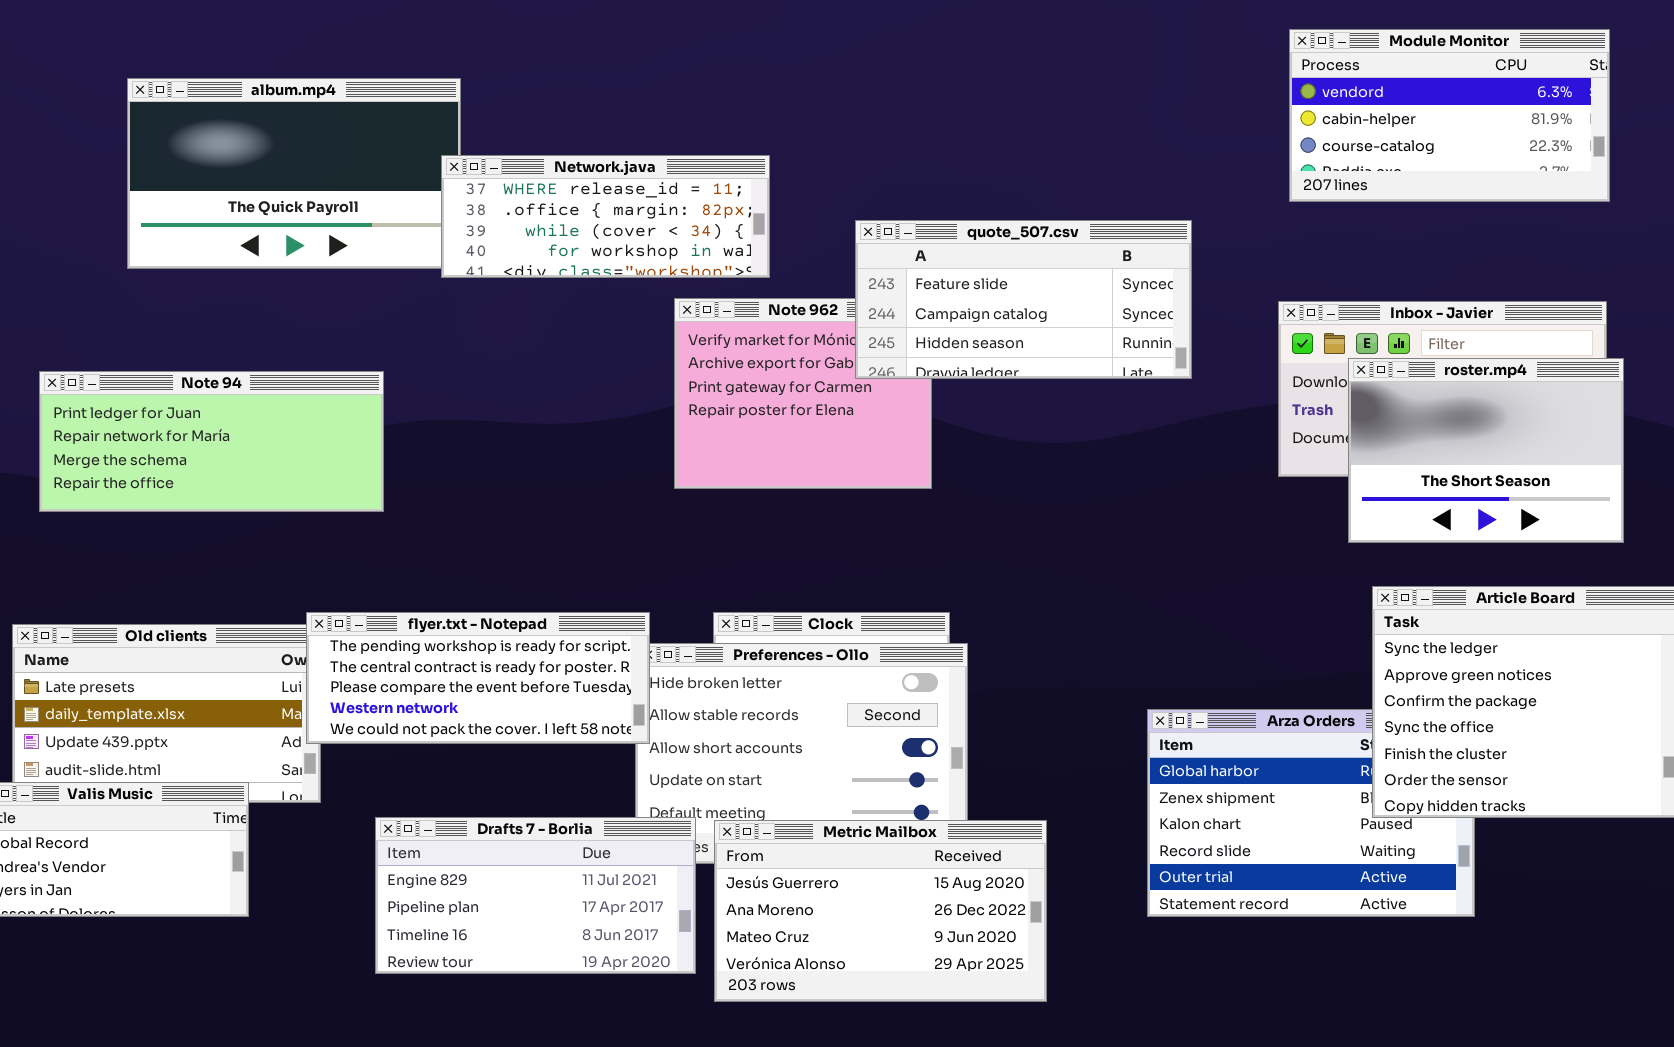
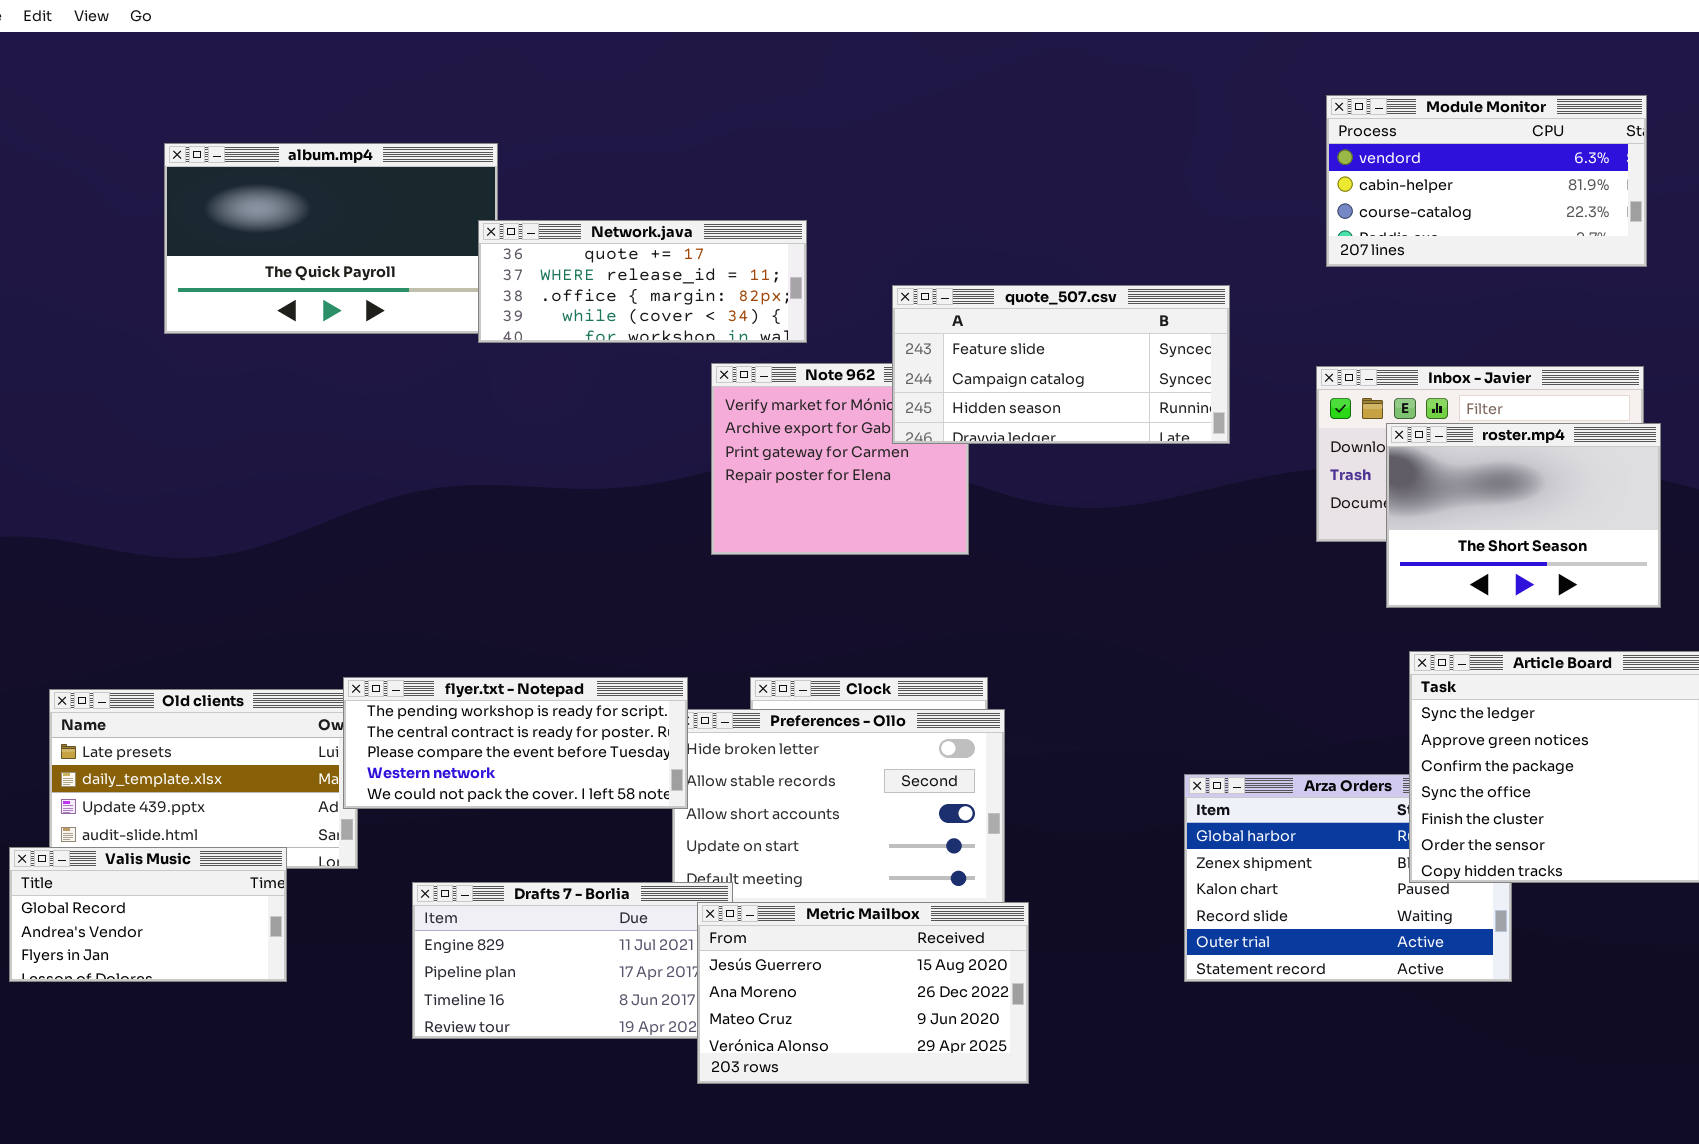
Network.java: [441,155,770,278] -> [478,220,807,343], scrolled up 1 row
Note 94: [39,371,384,512] -> none, closed
Metric Mailbox: [714,820,1047,1002] -> [697,902,1029,1084], moved

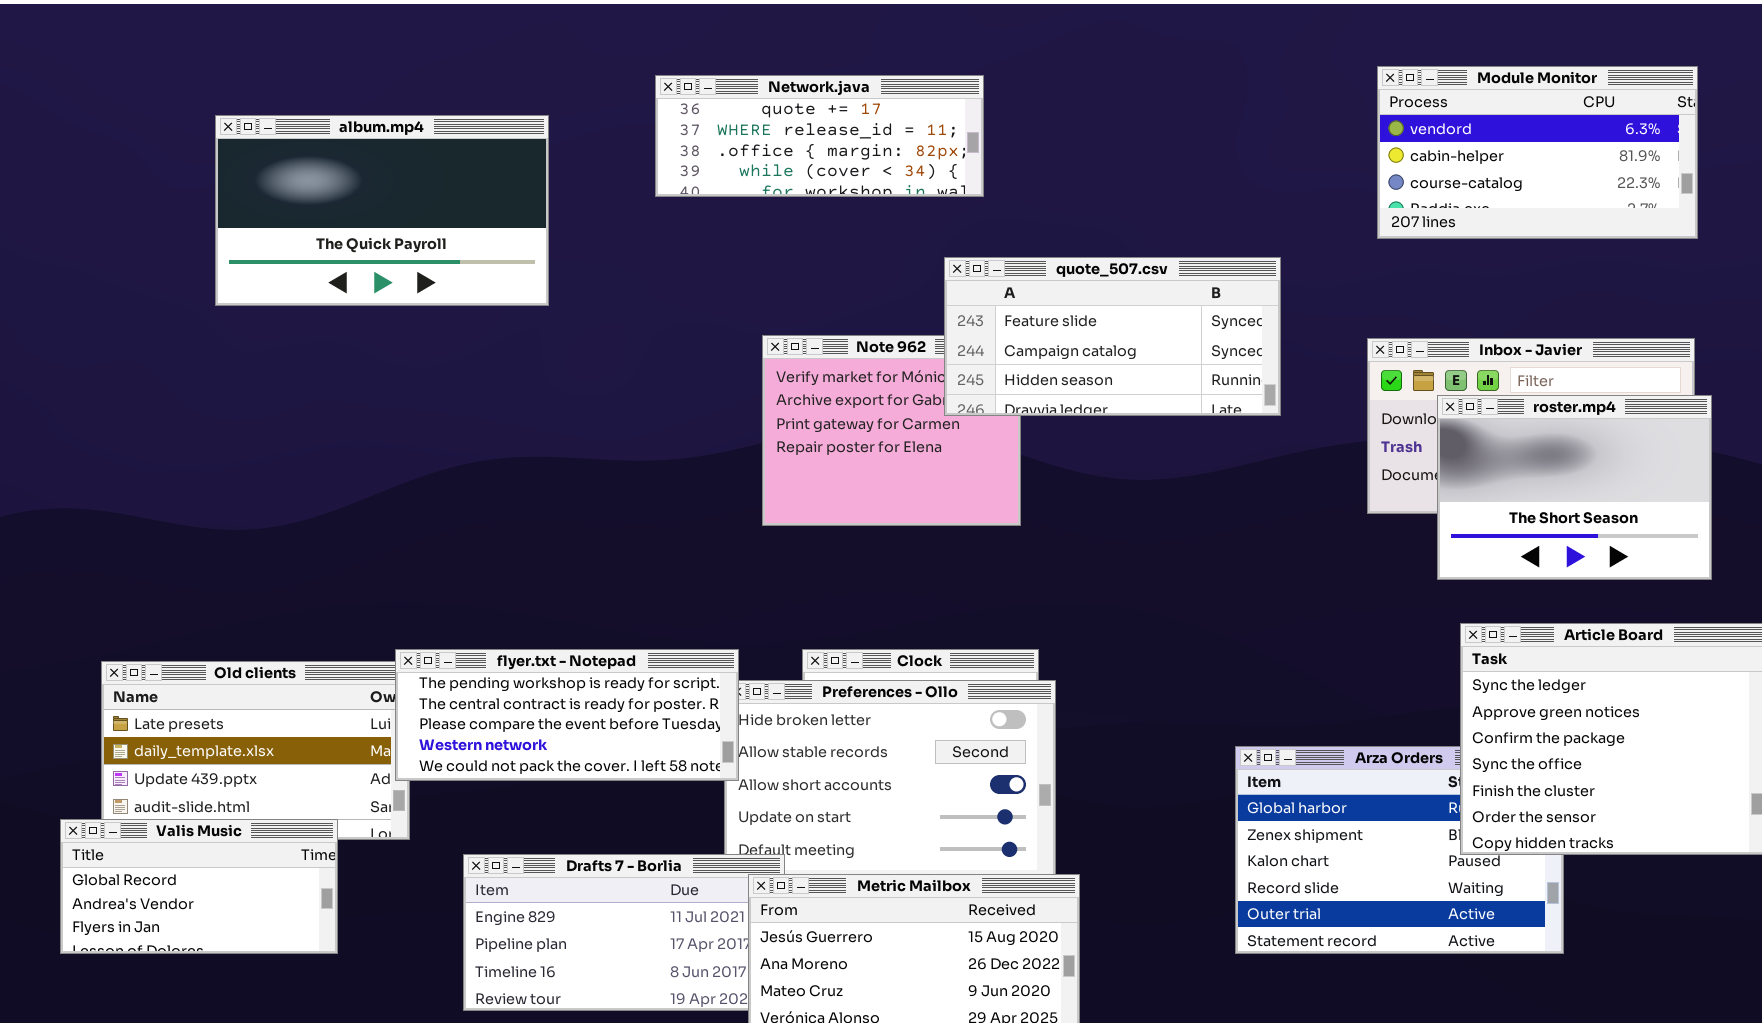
Network.java: [478,220,807,343] -> [655,75,984,197], moved

